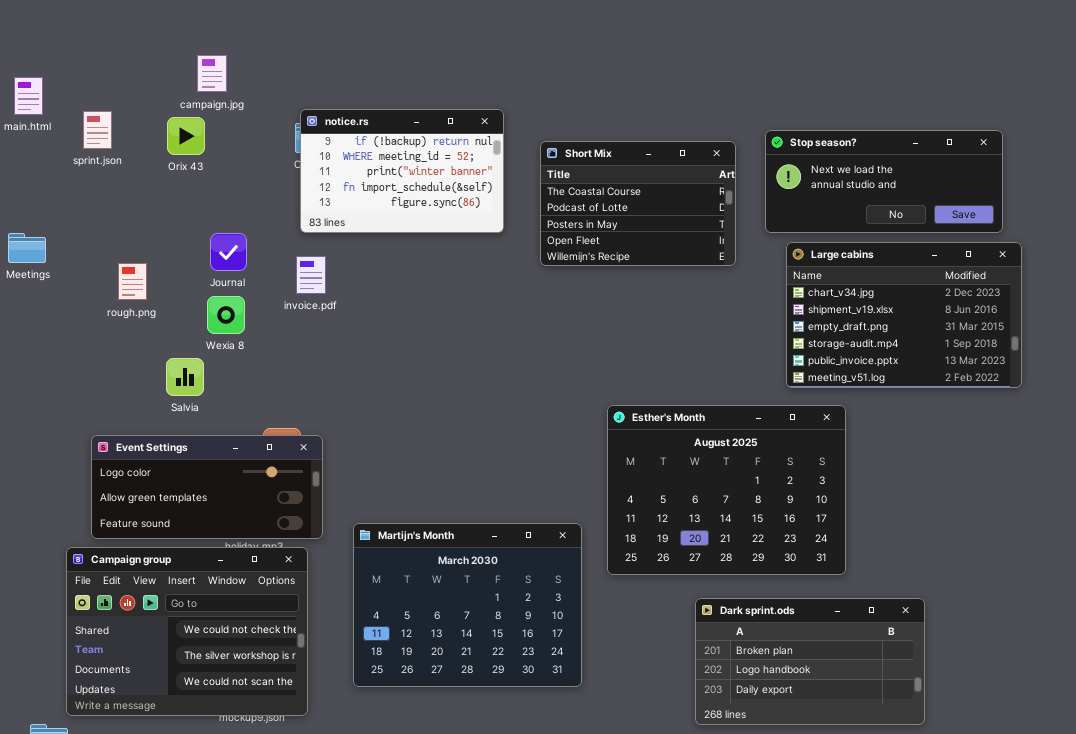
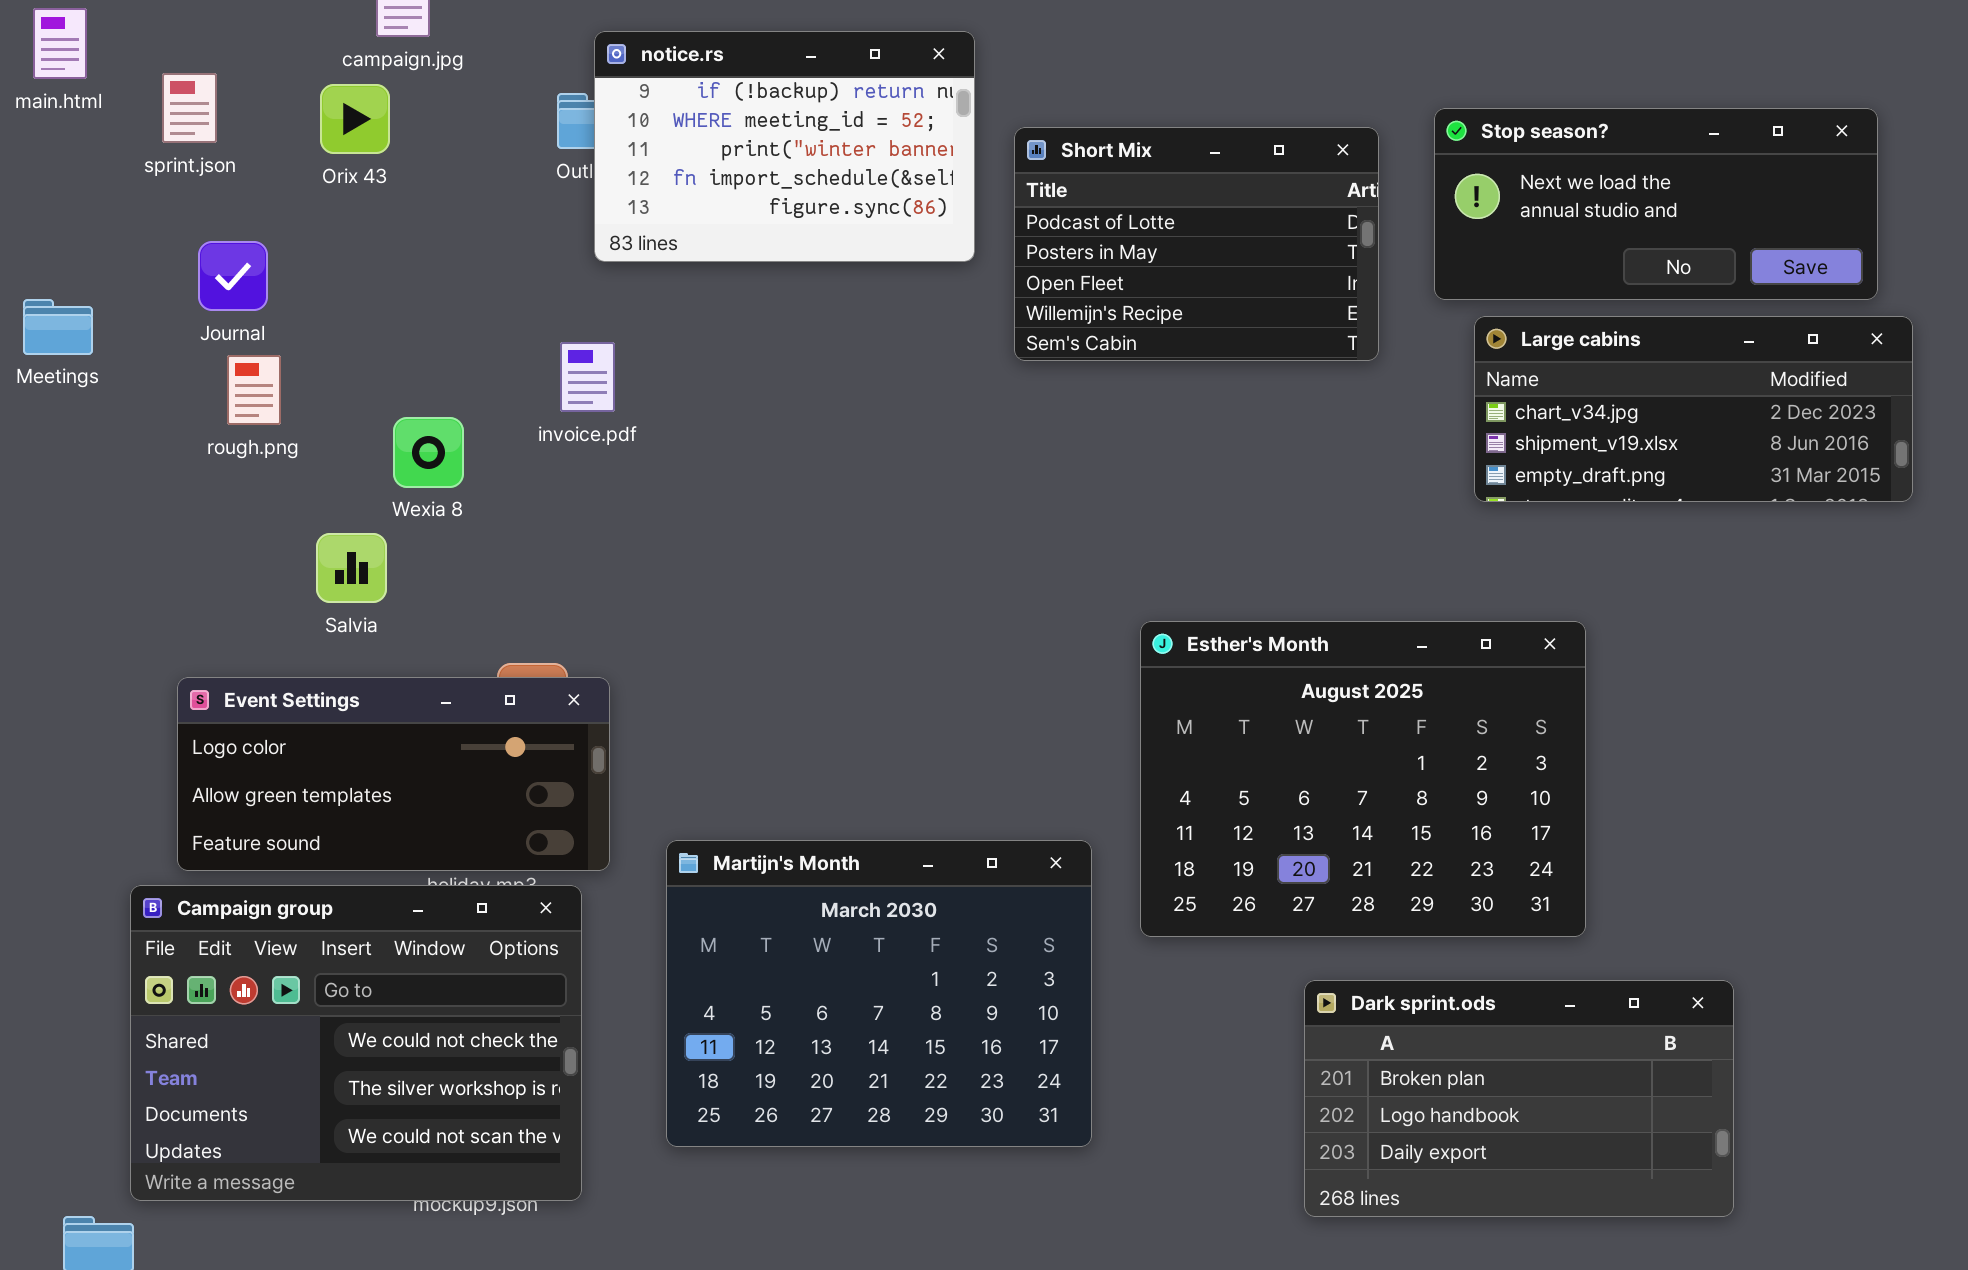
notice.rs: [300,109,504,233] -> [594,31,975,262], moved
Short Mix: [540,141,736,266] -> [1014,127,1379,361], scrolled down 1 row
Journal: [210,233,247,271] -> [198,241,268,311], moved
Large cabins: [786,242,1022,388] -> [1474,316,1913,502], resized

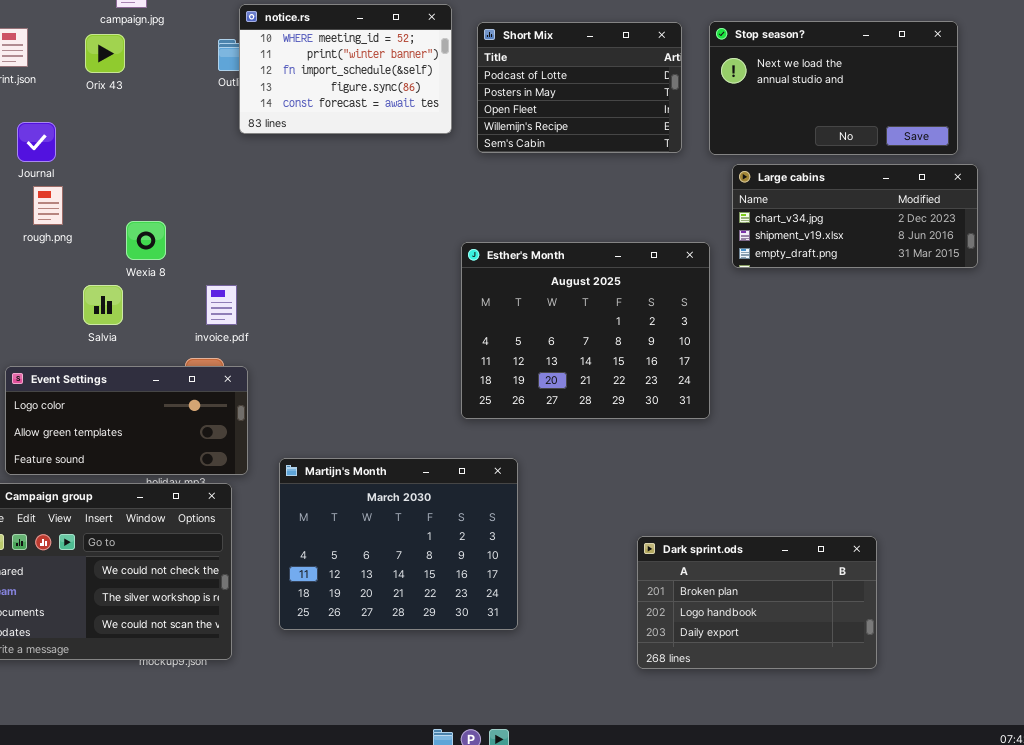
notice.rs: [594,31,975,262] -> [239,4,452,134], scrolled down 1 row
Stop season?: [1434,108,1878,300] -> [709,21,958,155], resized
Short Mix: [1014,127,1379,361] -> [477,22,682,153], moved
invoice.pdf: [560,342,615,412] -> [206,285,237,325], moved
Esther's Month: [1140,621,1586,937] -> [461,242,710,419], moved

